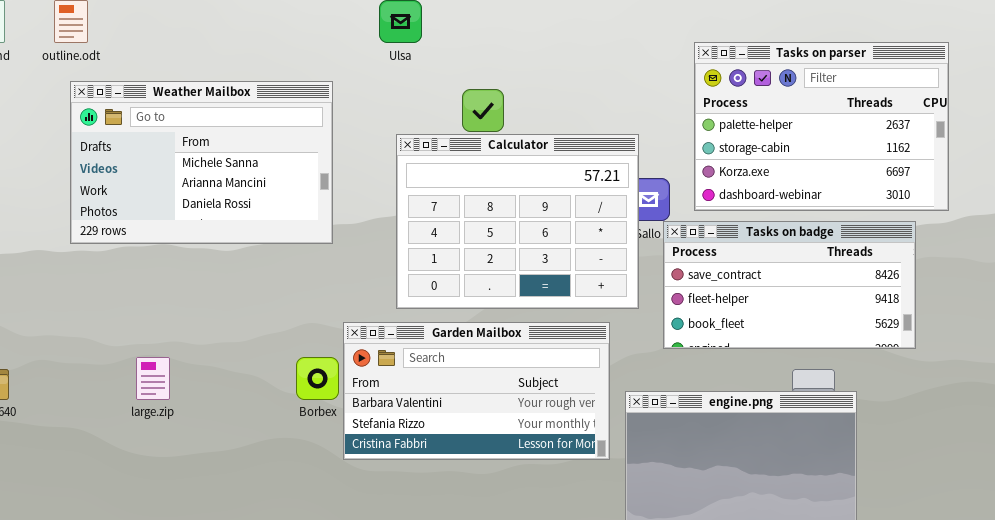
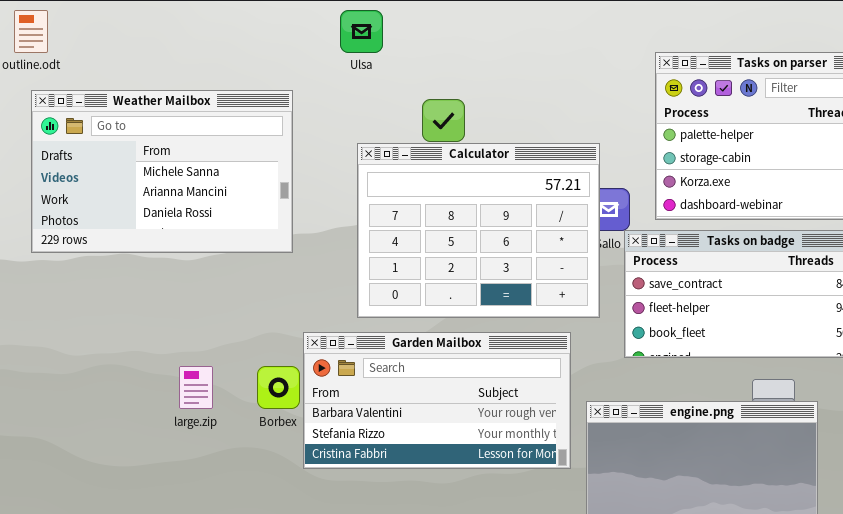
large.zip: [136,357,170,400] -> [179,366,213,409], moved

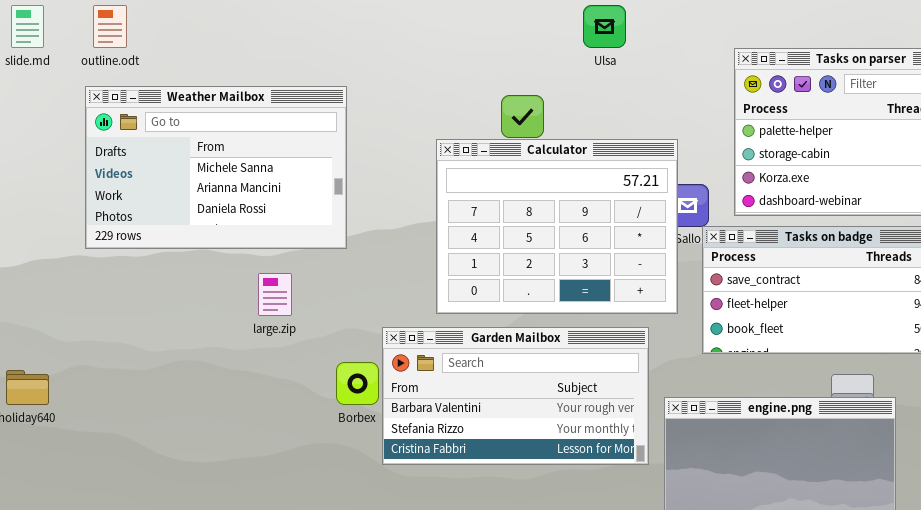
Ulsa: [340,10,383,53] -> [583,5,626,48], moved
Weather Mailbox: [31,90,293,253] -> [85,86,347,249], moved
large.zip: [179,366,213,409] -> [258,273,292,316], moved

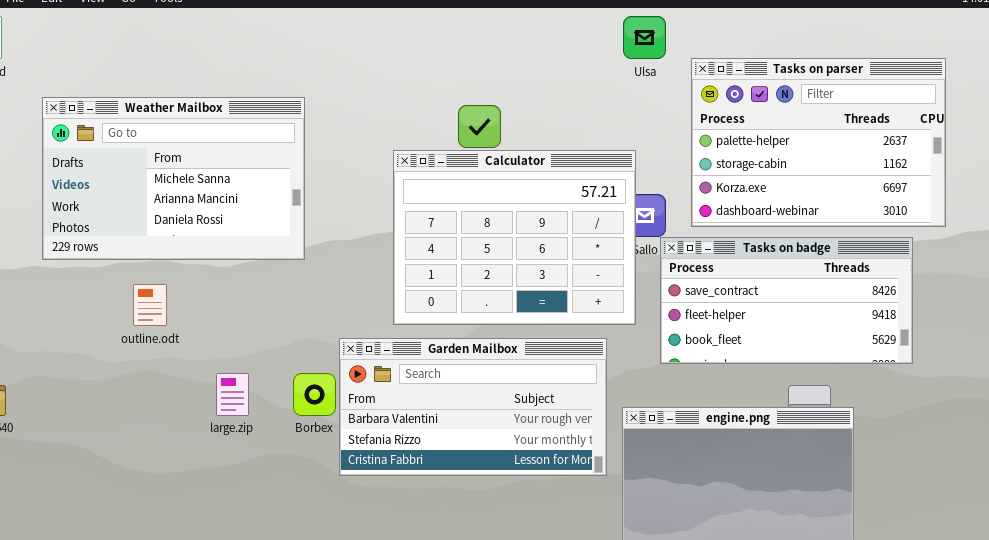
outline.odt: [93,5,127,48] -> [133,284,167,326], moved
Ulsa: [583,5,626,48] -> [623,16,666,59], moved
large.zip: [258,273,292,316] -> [216,373,249,416], moved

